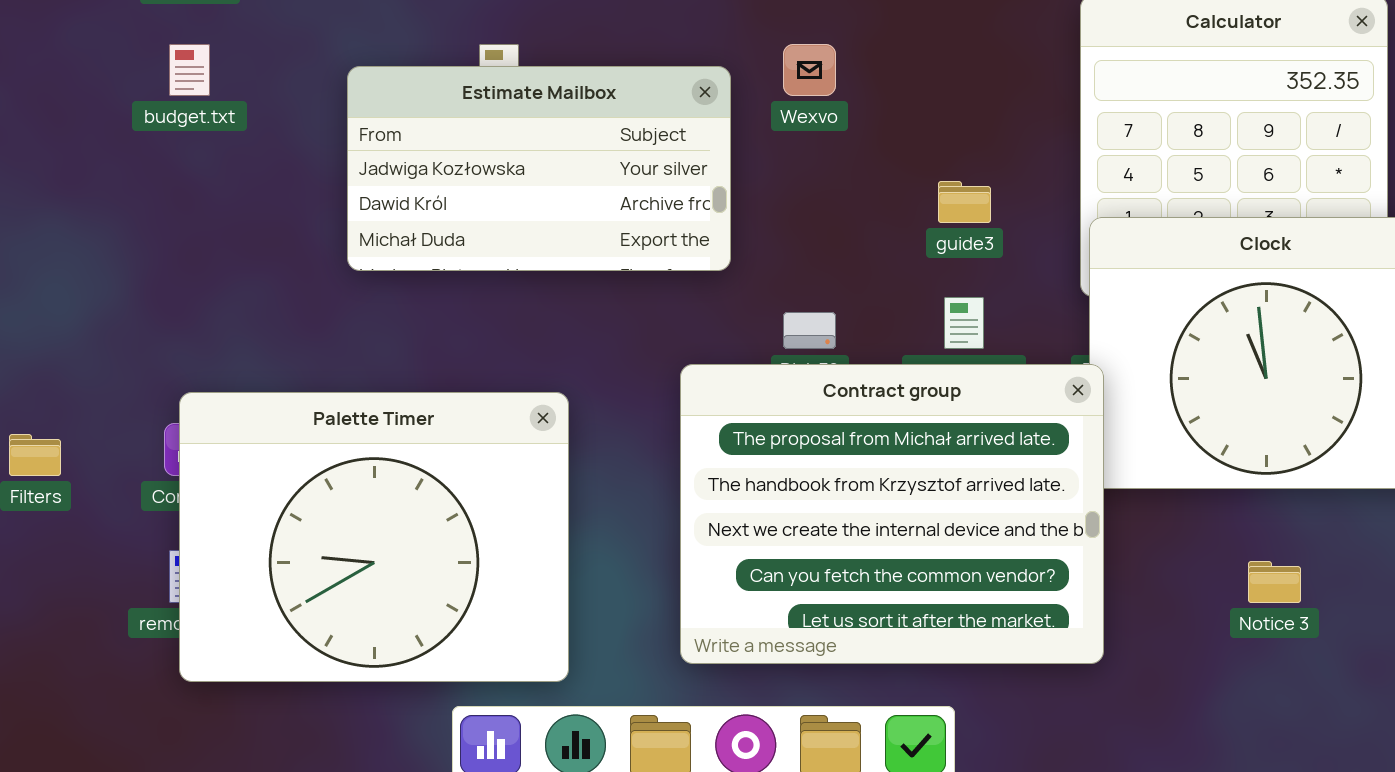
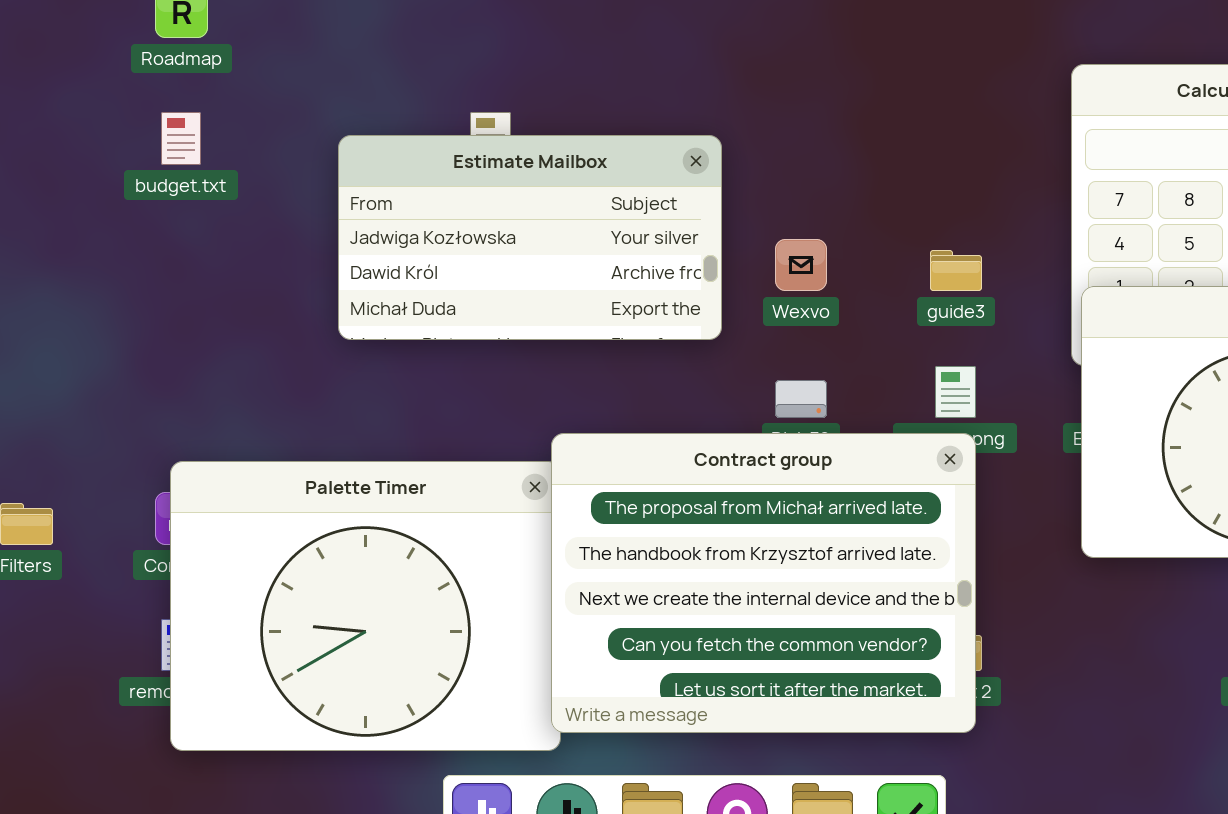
Wexvo: [783,44,836,96] -> [775,239,827,291], moved
Contract group: [680,364,1104,664] -> [551,433,976,733], moved

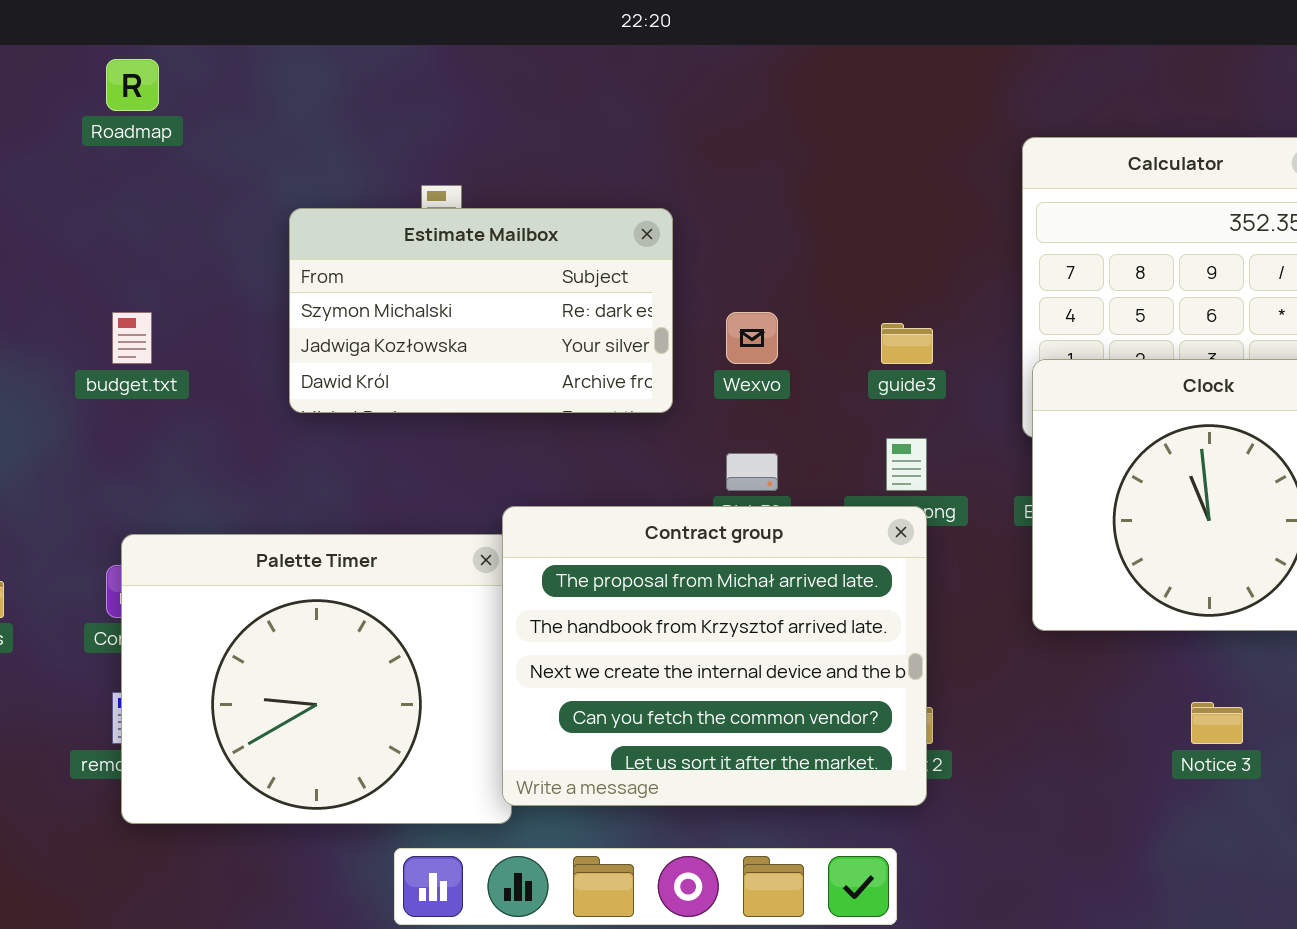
budget.txt: [161,112,201,165] -> [112,312,152,364], moved
Estimate Mailbox: [338,135,722,340] -> [289,208,673,413], scrolled up 1 row

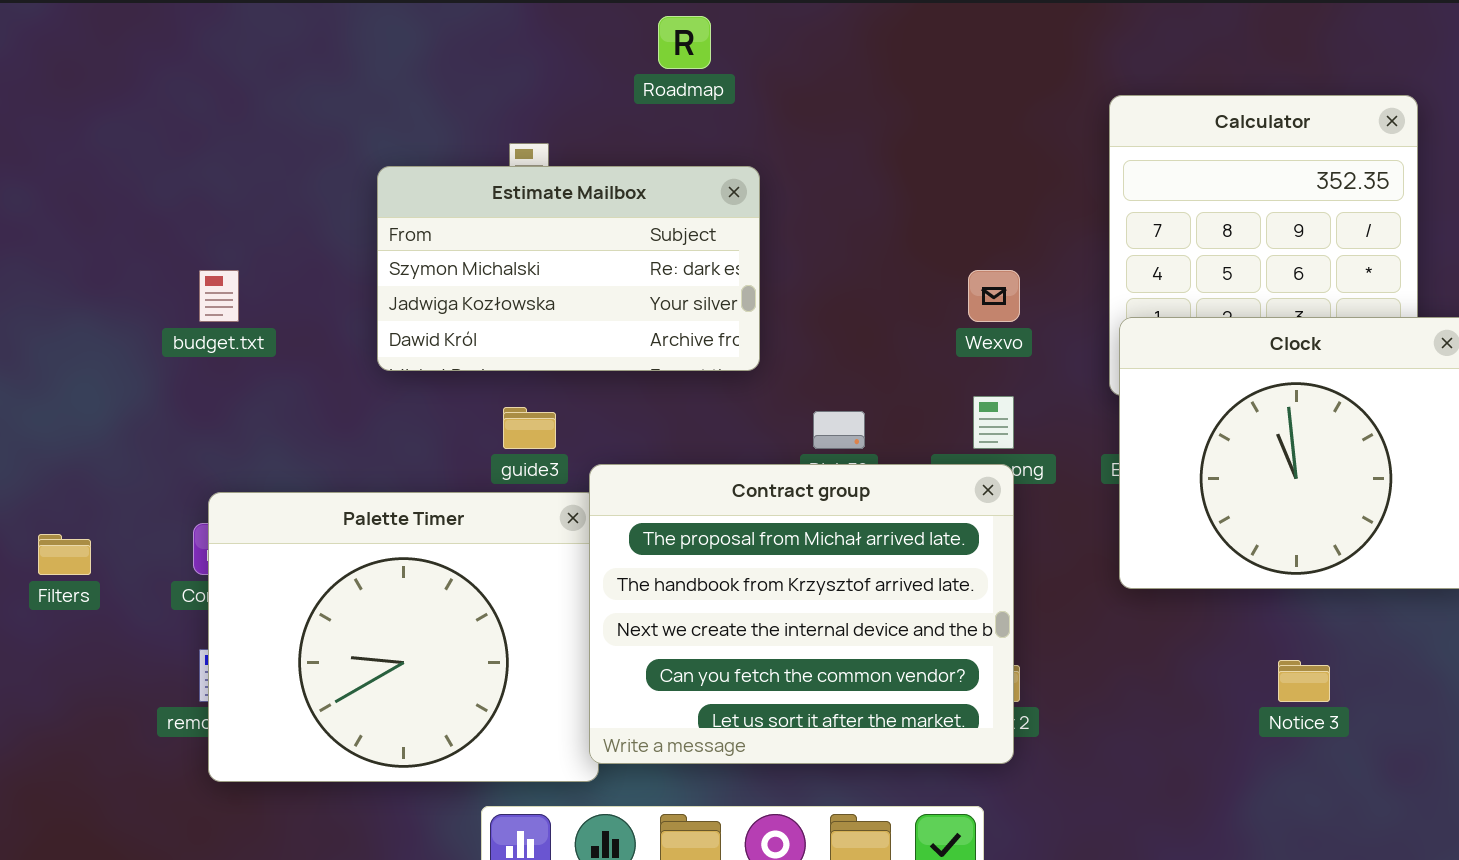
Roadmap: [106,59,159,111] -> [658,16,711,69], moved
Wexvo: [726,312,778,364] -> [968,270,1020,322], moved
guide3: [881,323,933,364] -> [503,407,556,449], moved

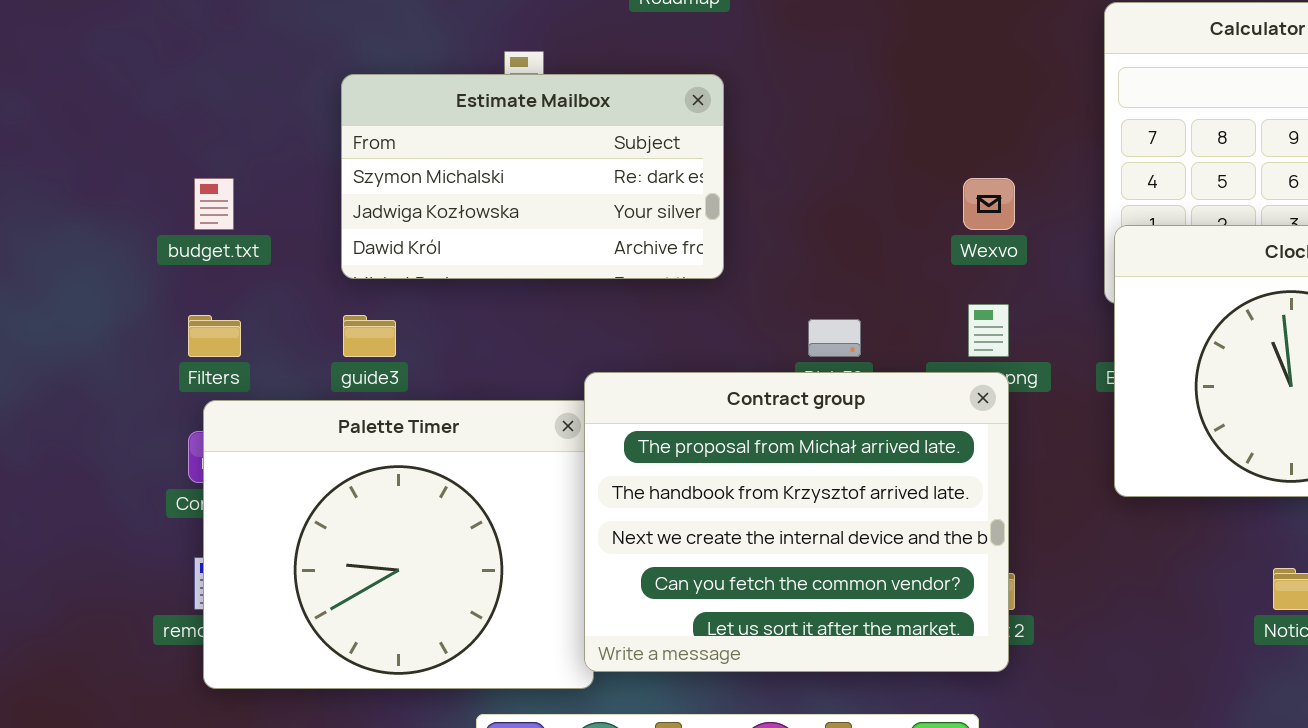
Estimate Mailbox: [377,166,760,371] -> [341,74,724,279], moved
guide3: [503,407,556,449] -> [343,315,396,357], moved
Filters: [38,534,91,575] -> [188,315,241,357], moved

